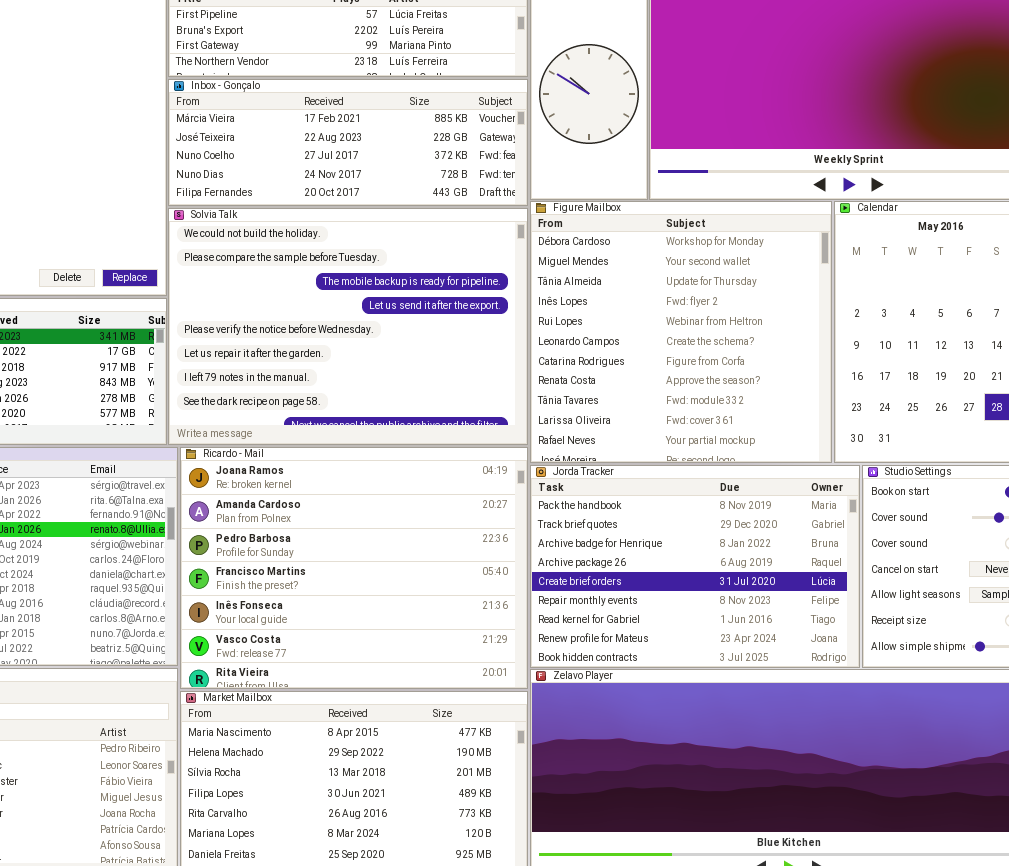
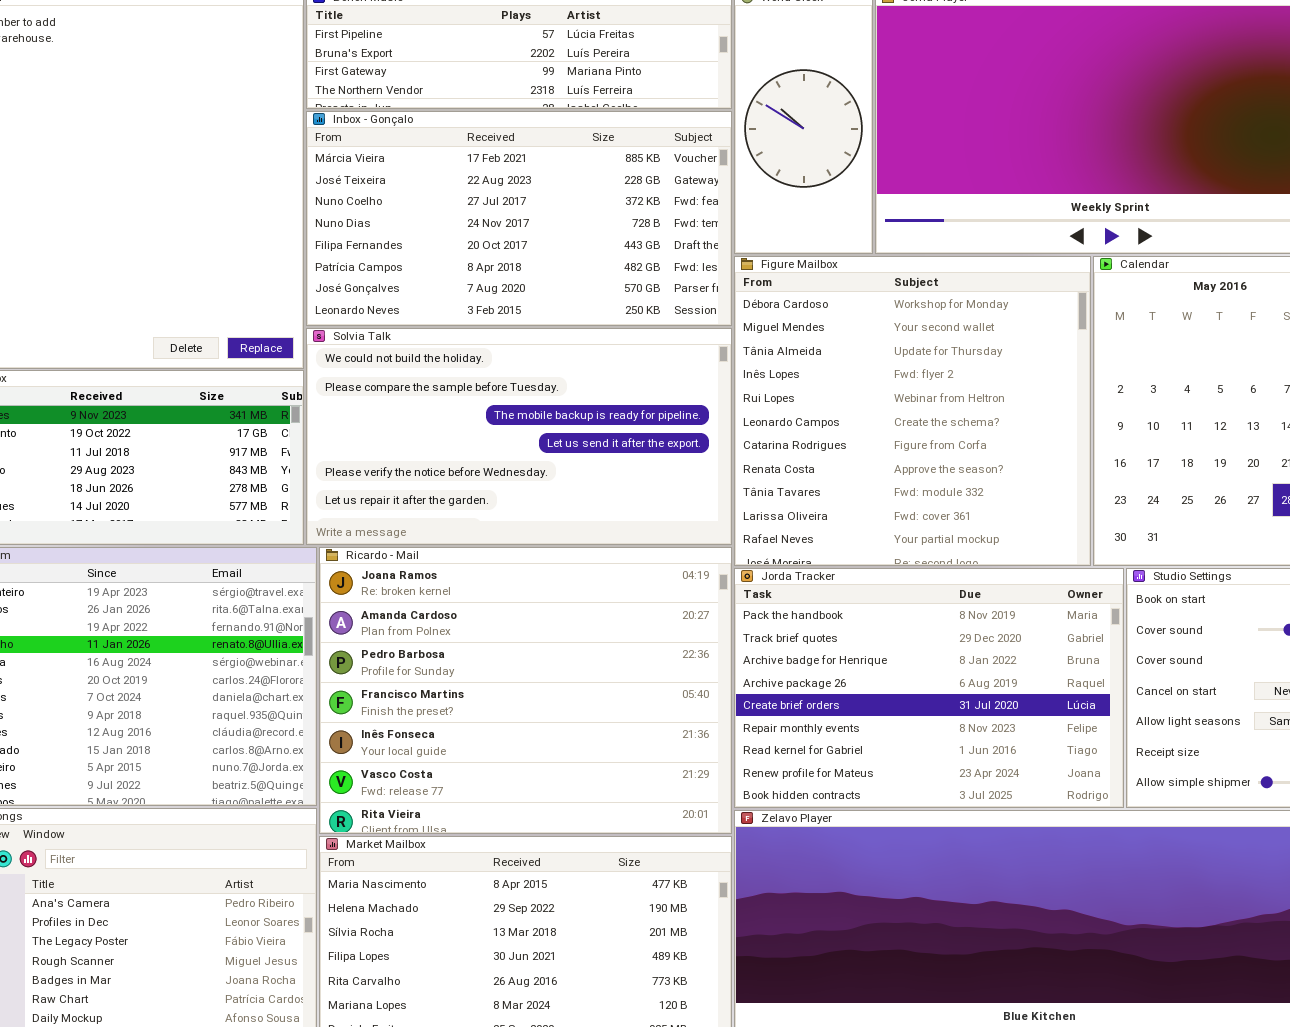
Inbox - Gonçalo: [168,79,528,206] -> [306,111,732,326], resized
Solvia Talk: [168,208,528,445] -> [306,328,732,545], resized

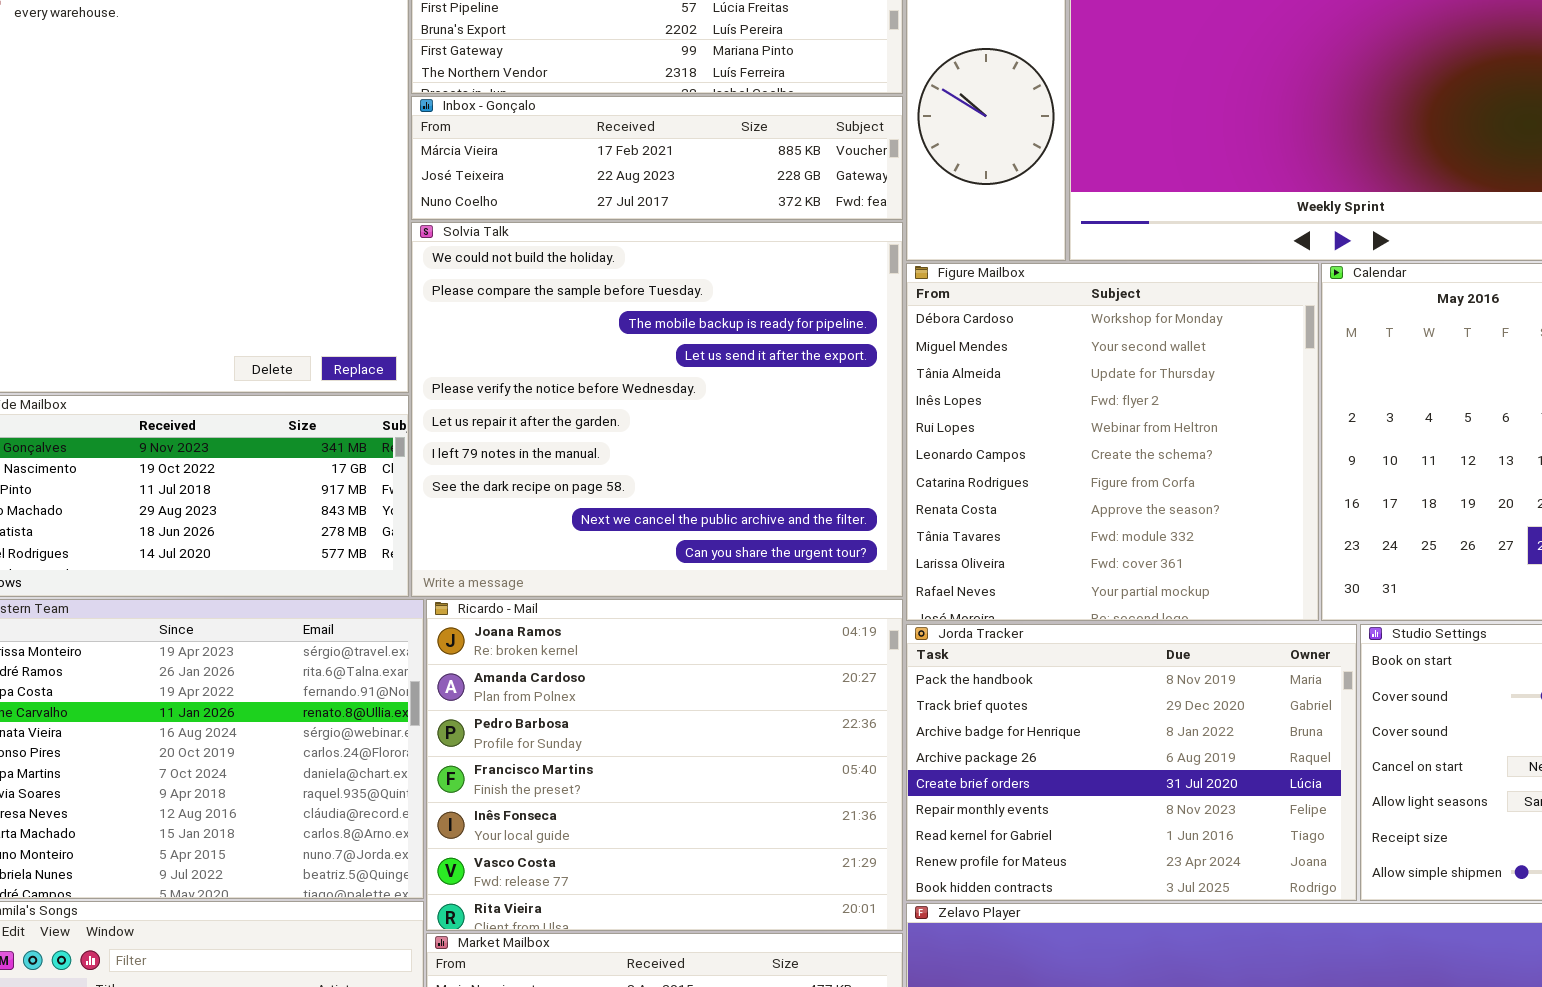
Inbox - Gonçalo: [306,111,732,326] -> [411,96,903,220], resized
Solvia Talk: [306,328,732,545] -> [411,222,903,597], resized

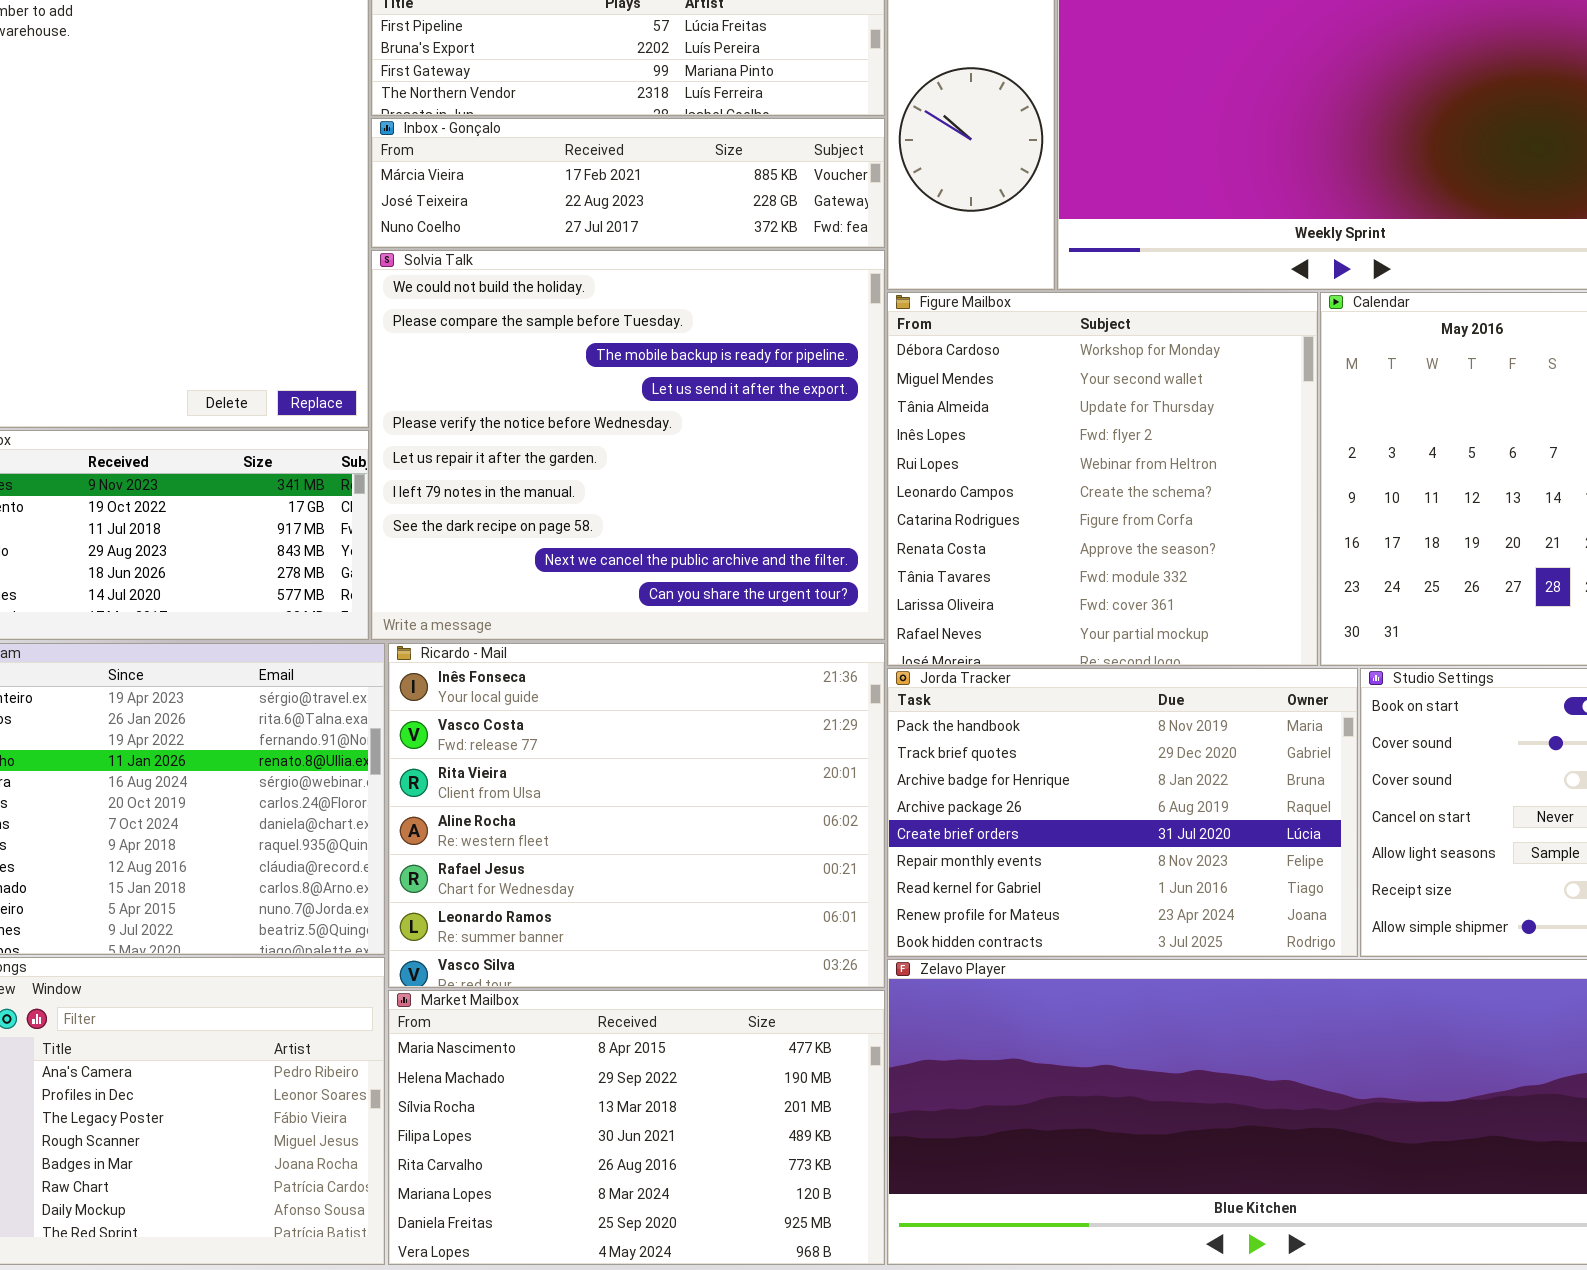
Ricardo - Mail: [426,599,903,931] -> [388,643,885,988], scrolled down 4 rows

